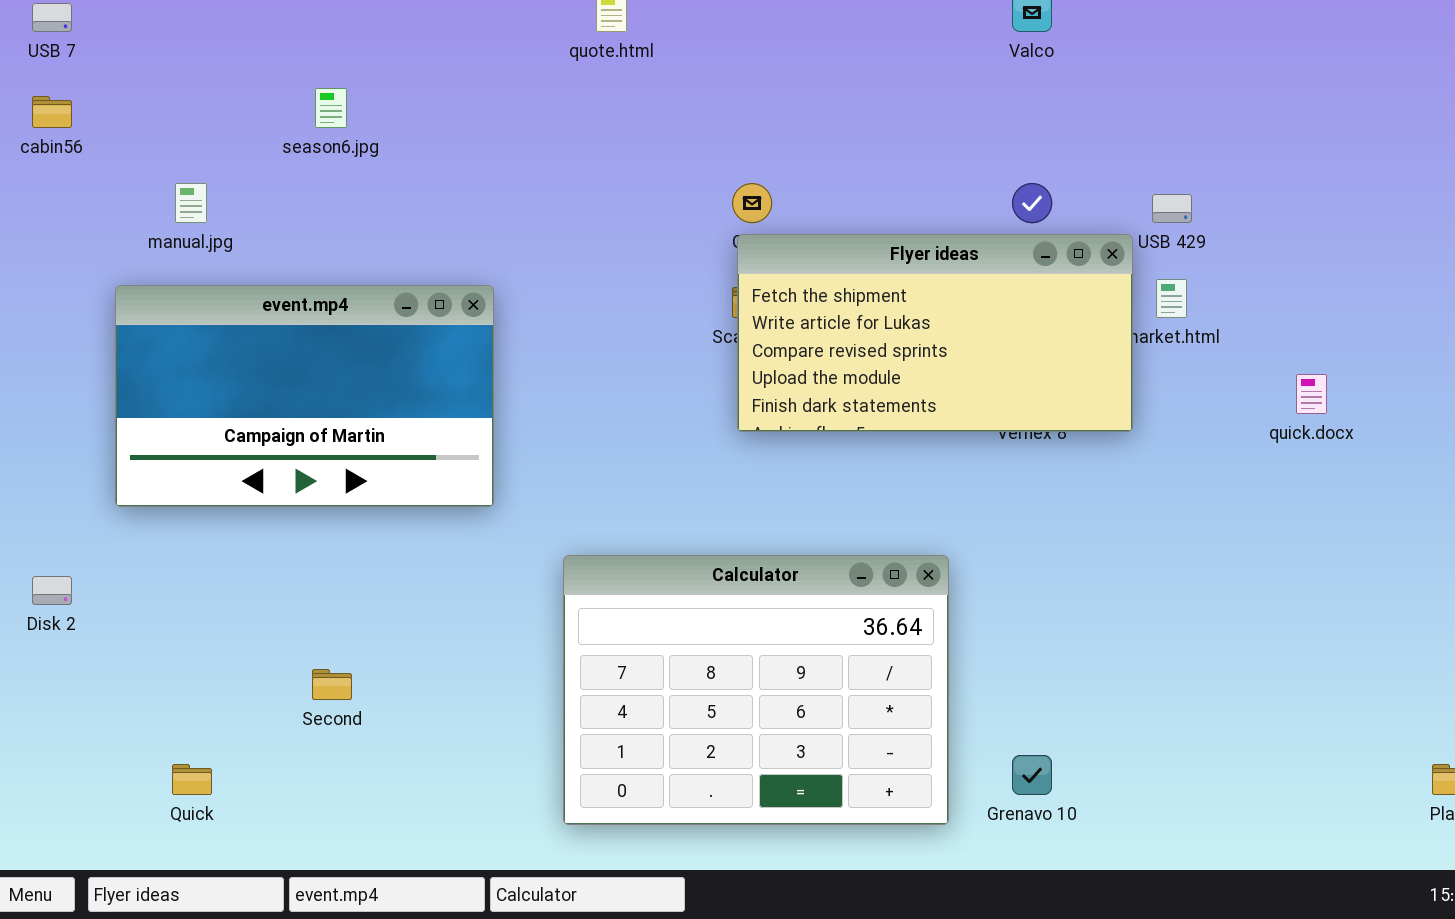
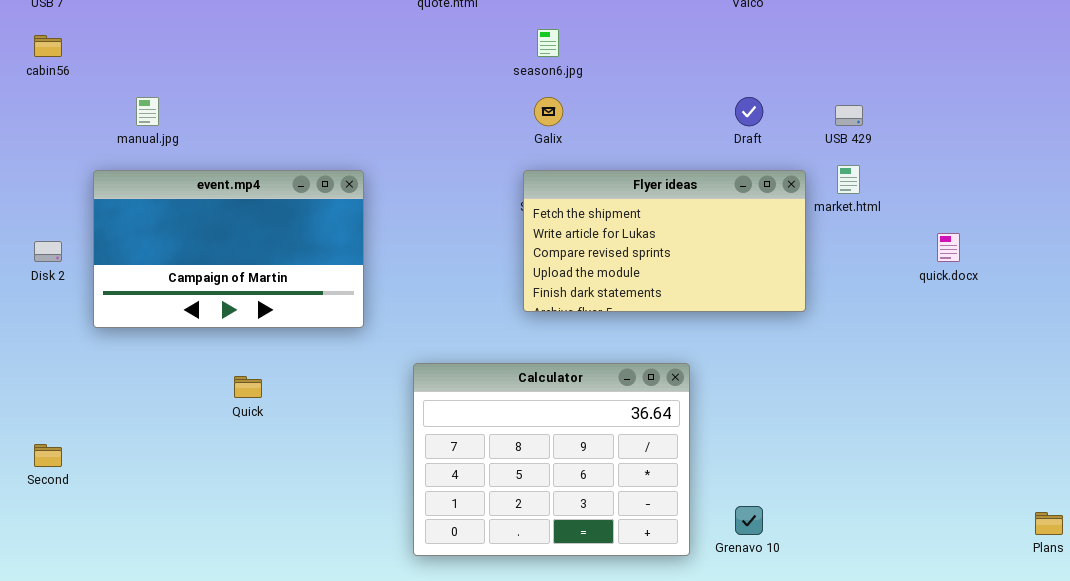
season6.jpg: [315,88,347,128] -> [537,29,559,57], moved
Flyer ideas: [737,234,1133,432] -> [523,170,806,312], moved
Disk 2: [32,576,72,605] -> [34,241,62,262], moved
Second: [312,669,352,700] -> [34,444,62,467], moved
Quick: [172,764,212,795] -> [234,376,262,398], moved

